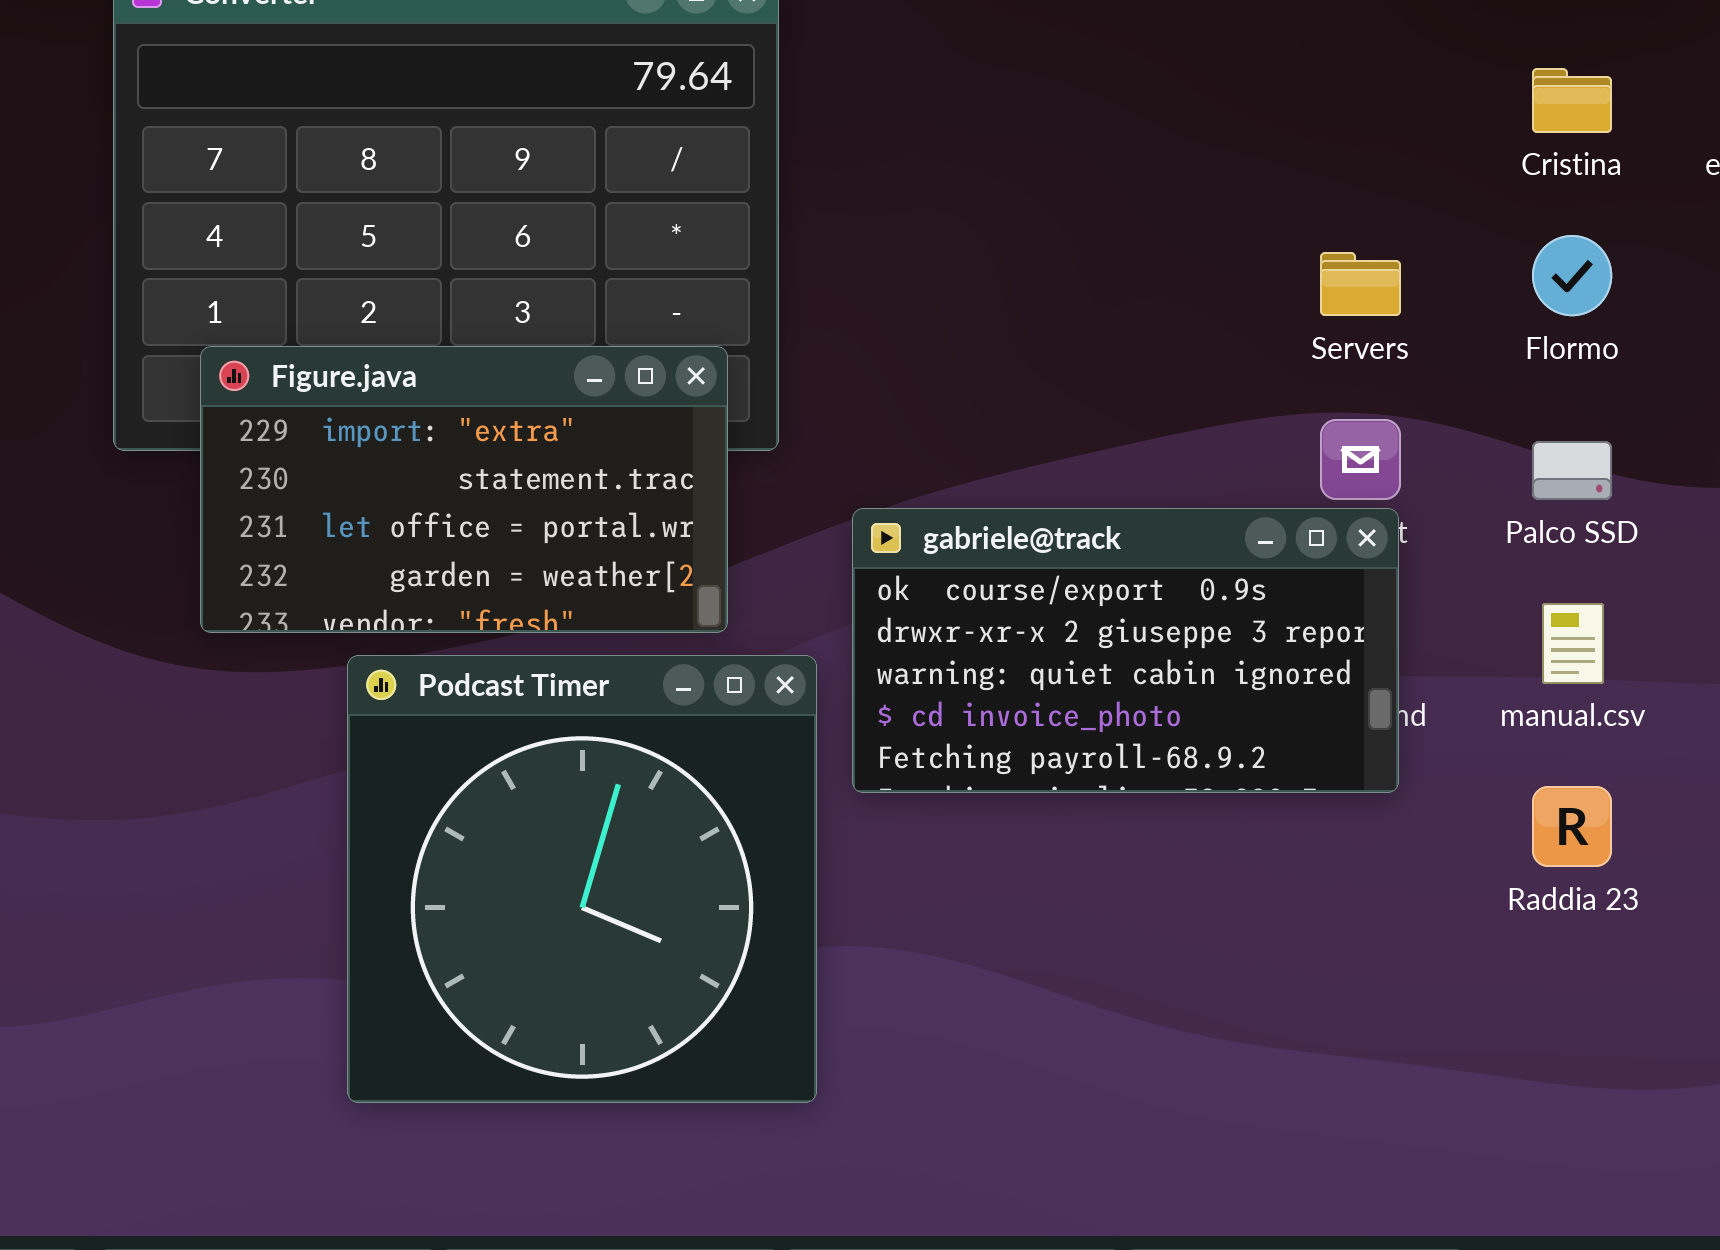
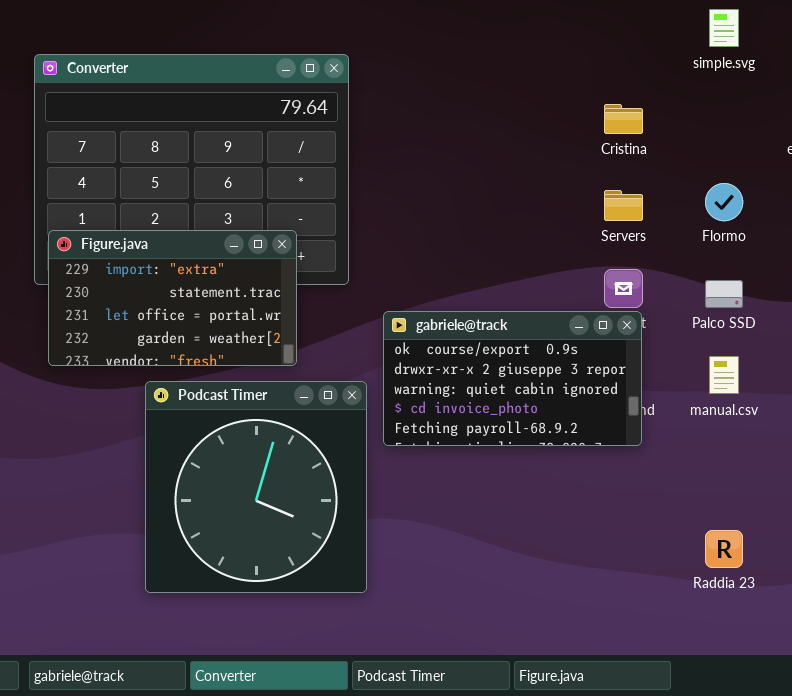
Cristina: [1532,68,1612,133] -> [604,104,643,134], moved
Figure.java: [200,346,728,633] -> [48,230,297,366], moved
Raddia 23: [1532,786,1612,867] -> [705,530,743,568], moved

